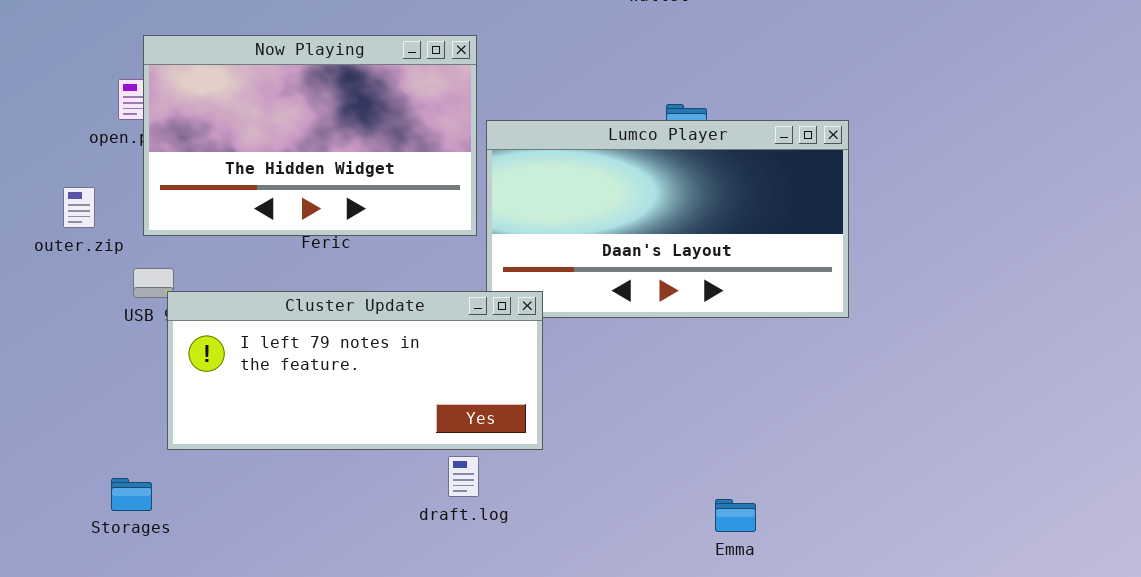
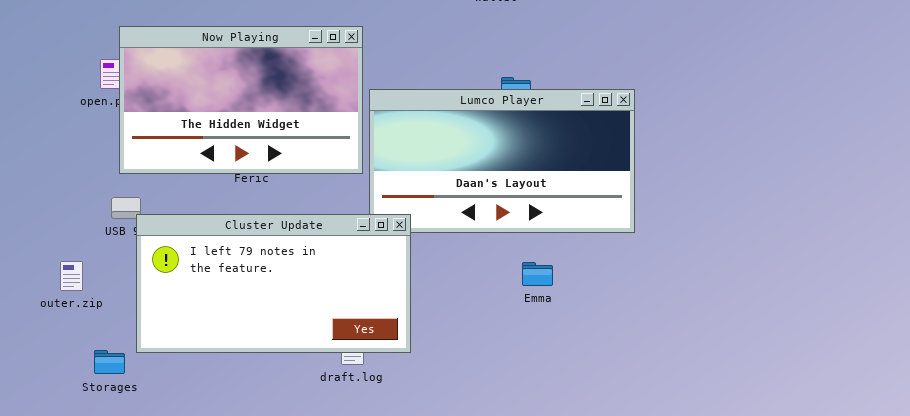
outer.zip: [63,187,95,228] -> [60,261,83,291], moved
Cluster Update: [167,291,543,450] -> [136,214,411,353], resized
Emma: [715,499,756,532] -> [522,262,553,286], moved

